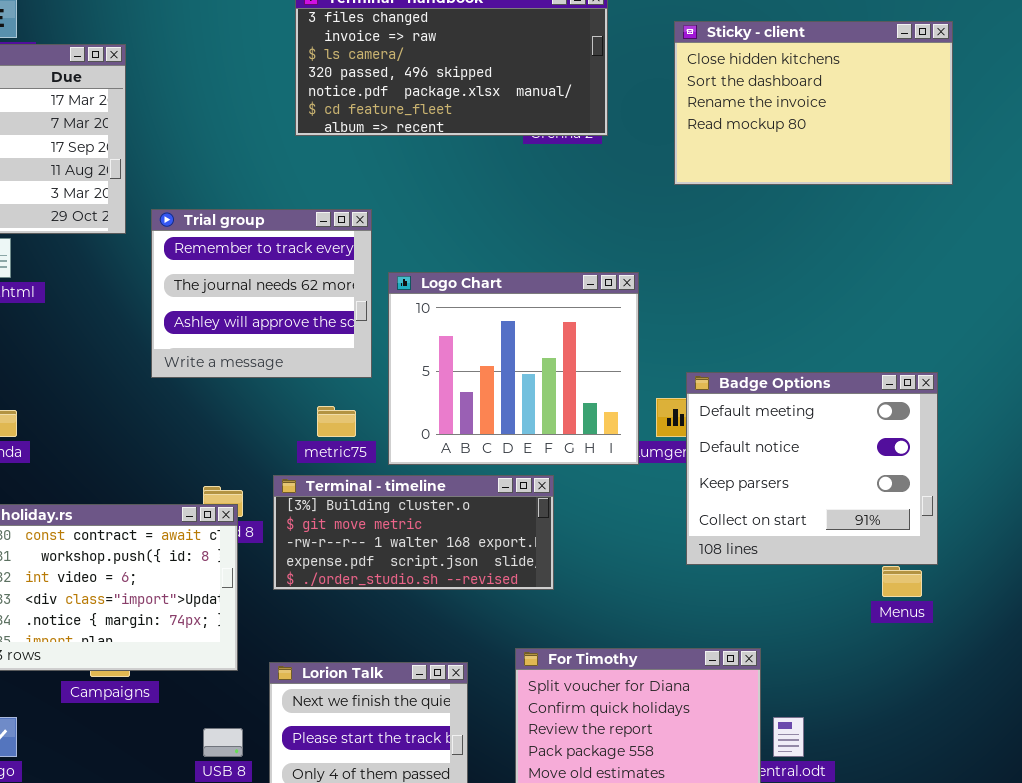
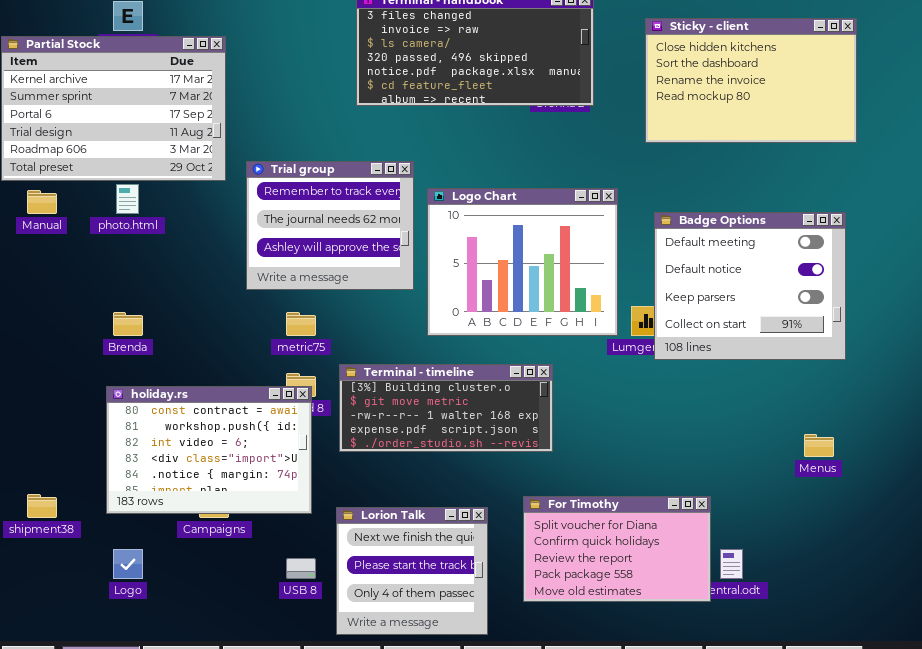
Logo Chart: [388,272,639,465] -> [427,188,618,336], moved
Badge Options: [686,372,938,565] -> [654,212,846,360], moved
metric75: [317,406,356,437] -> [286,312,316,336], moved

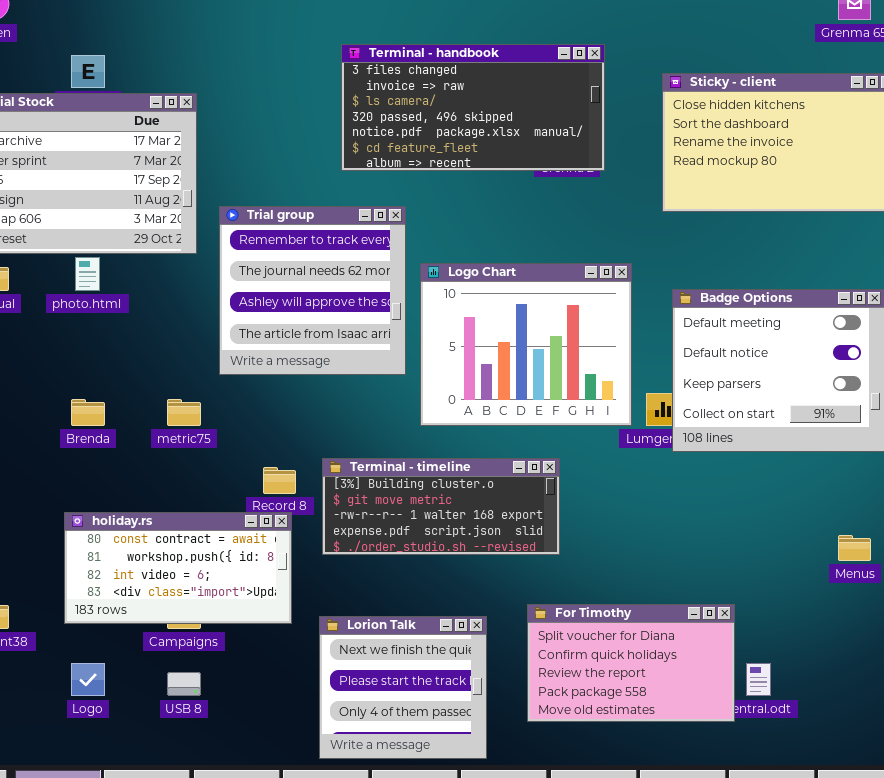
Trial group: [246,161,414,290] -> [219,206,406,375], resized
metric75: [286,312,316,336] -> [167,399,201,426], moved
holiday.rs: [106,386,312,514] -> [64,512,292,624], resized
USB 8: [286,558,316,579] -> [167,672,201,696], moved

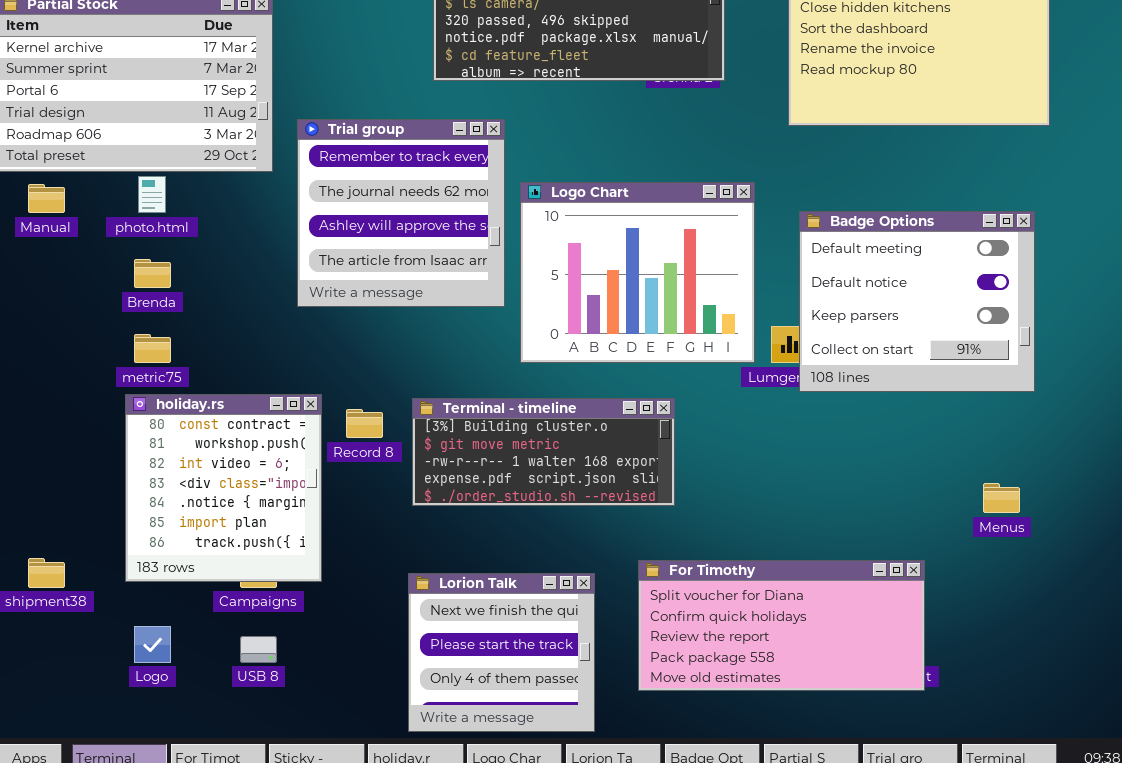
Brenda: [71,399,105,426] -> [134,259,171,288], moved
metric75: [167,399,201,426] -> [134,334,171,363], moved
holiday.rs: [64,512,292,624] -> [125,394,322,582], resized
For Timothy: [527,604,735,722] -> [638,560,925,691], resized

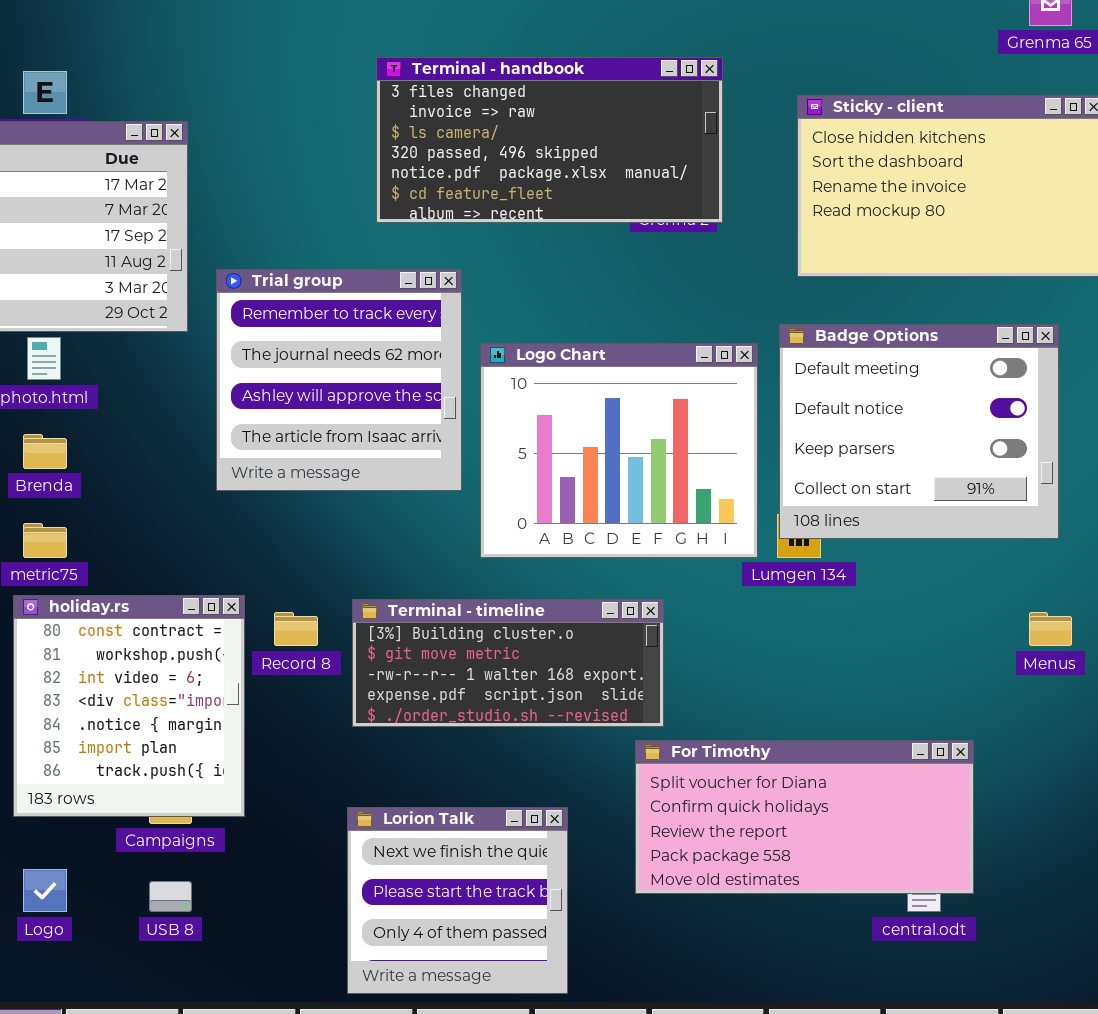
Badge Options: [799,211,1035,392] -> [779,324,1059,539], moved
Menus: [983,483,1020,513] -> [1029,612,1072,646], moved
For Timothy: [638,560,925,691] -> [635,740,974,894], moved

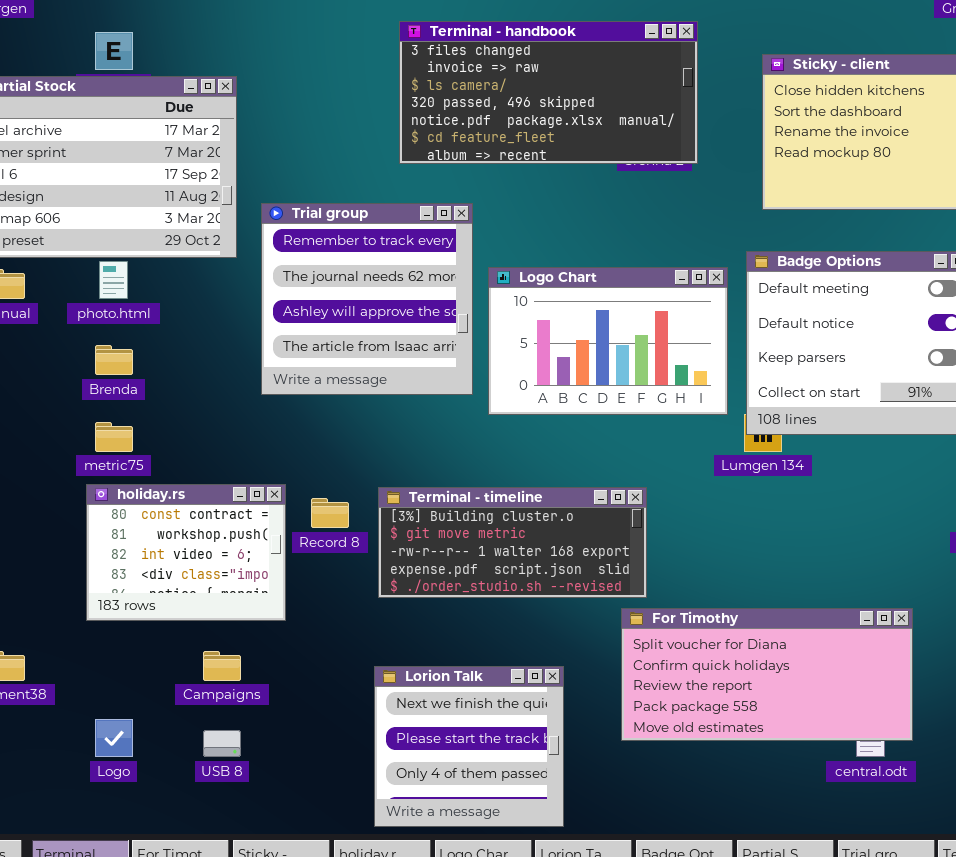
Logo Chart: [480,343,758,558] -> [488,267,728,415], resized
holiday.rs: [13,595,245,817] -> [86,484,286,621], resized

